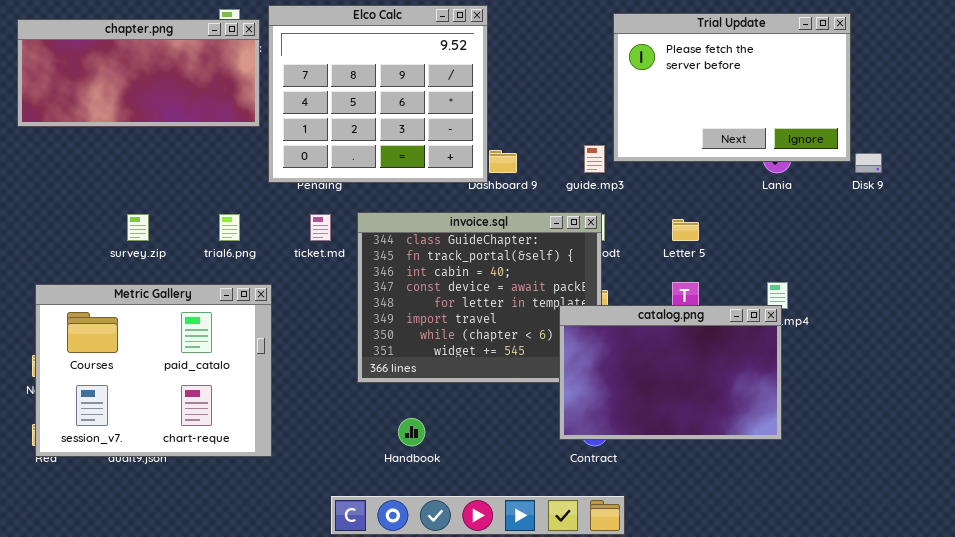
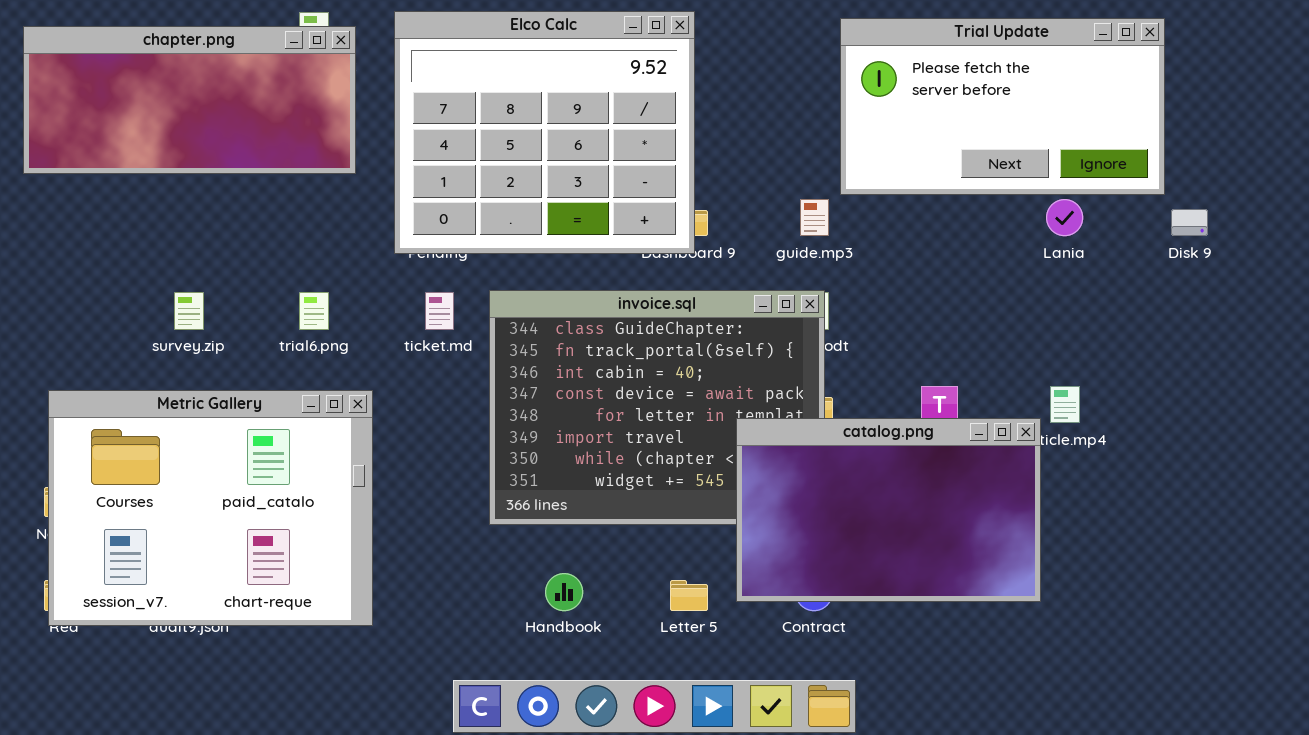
Elco Calc: [268,5,488,183] -> [394,11,695,254], moved
Trial Update: [613,13,851,162] -> [840,18,1165,195], resized
Letter 5: [672,219,699,241] -> [670,580,708,611], moved
catalog.png: [559,305,782,440] -> [736,418,1041,602], moved

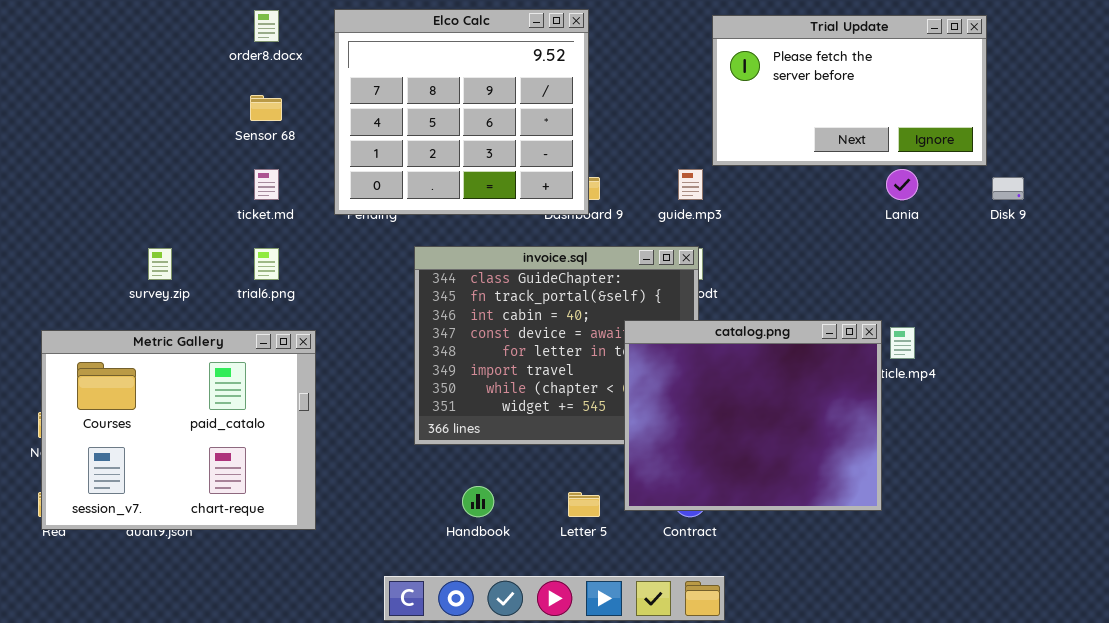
chapter.png: [23,26,356,174] -> none, closed
ticket.md: [425,292,454,330] -> [254,169,279,200], moved
catalog.png: [736,418,1041,602] -> [624,320,882,511], resized

